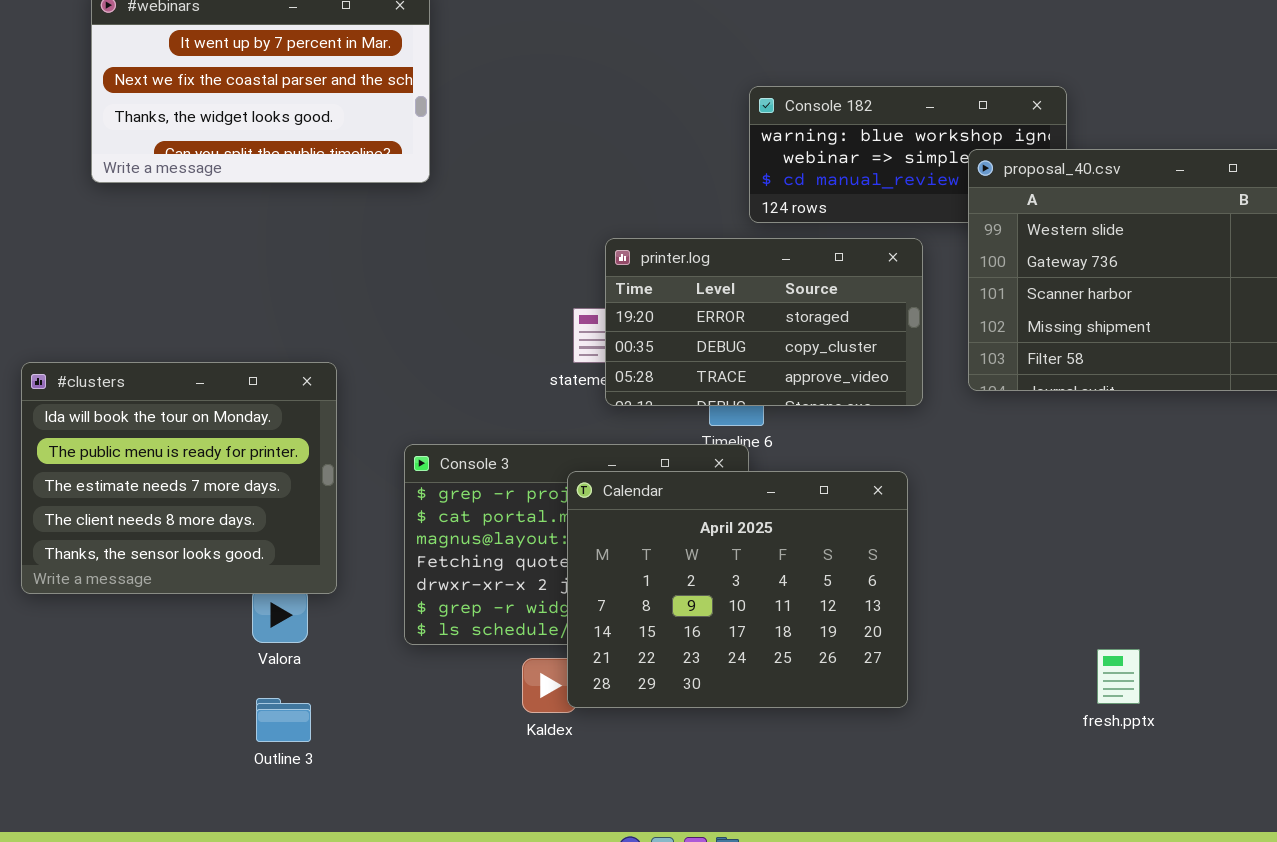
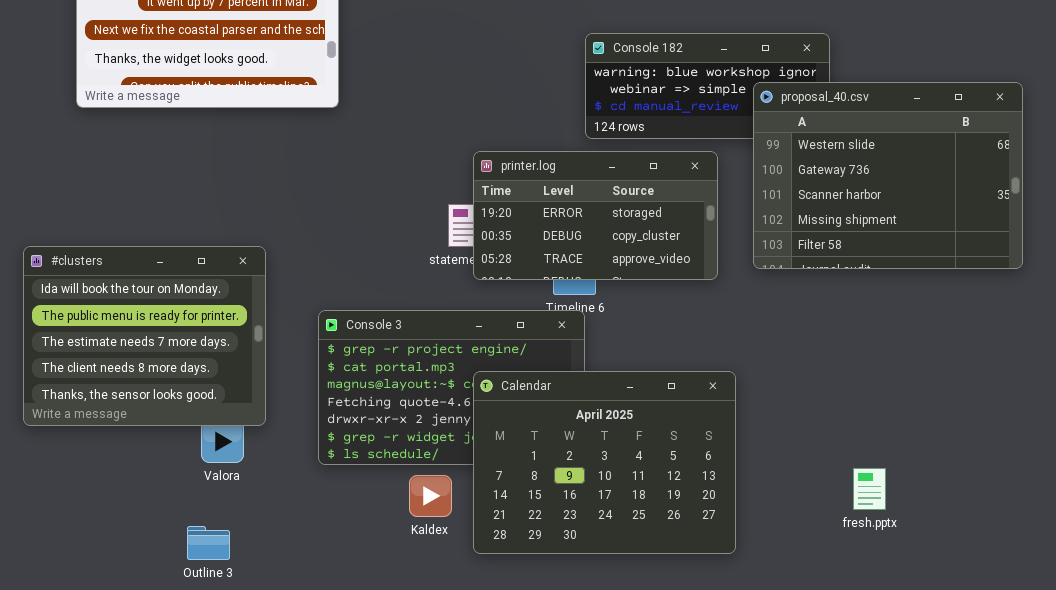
Calendar: [567,471,908,708] -> [473,371,736,554], moved
Outline 3: [256,698,311,742] -> [187,526,230,560], moved

